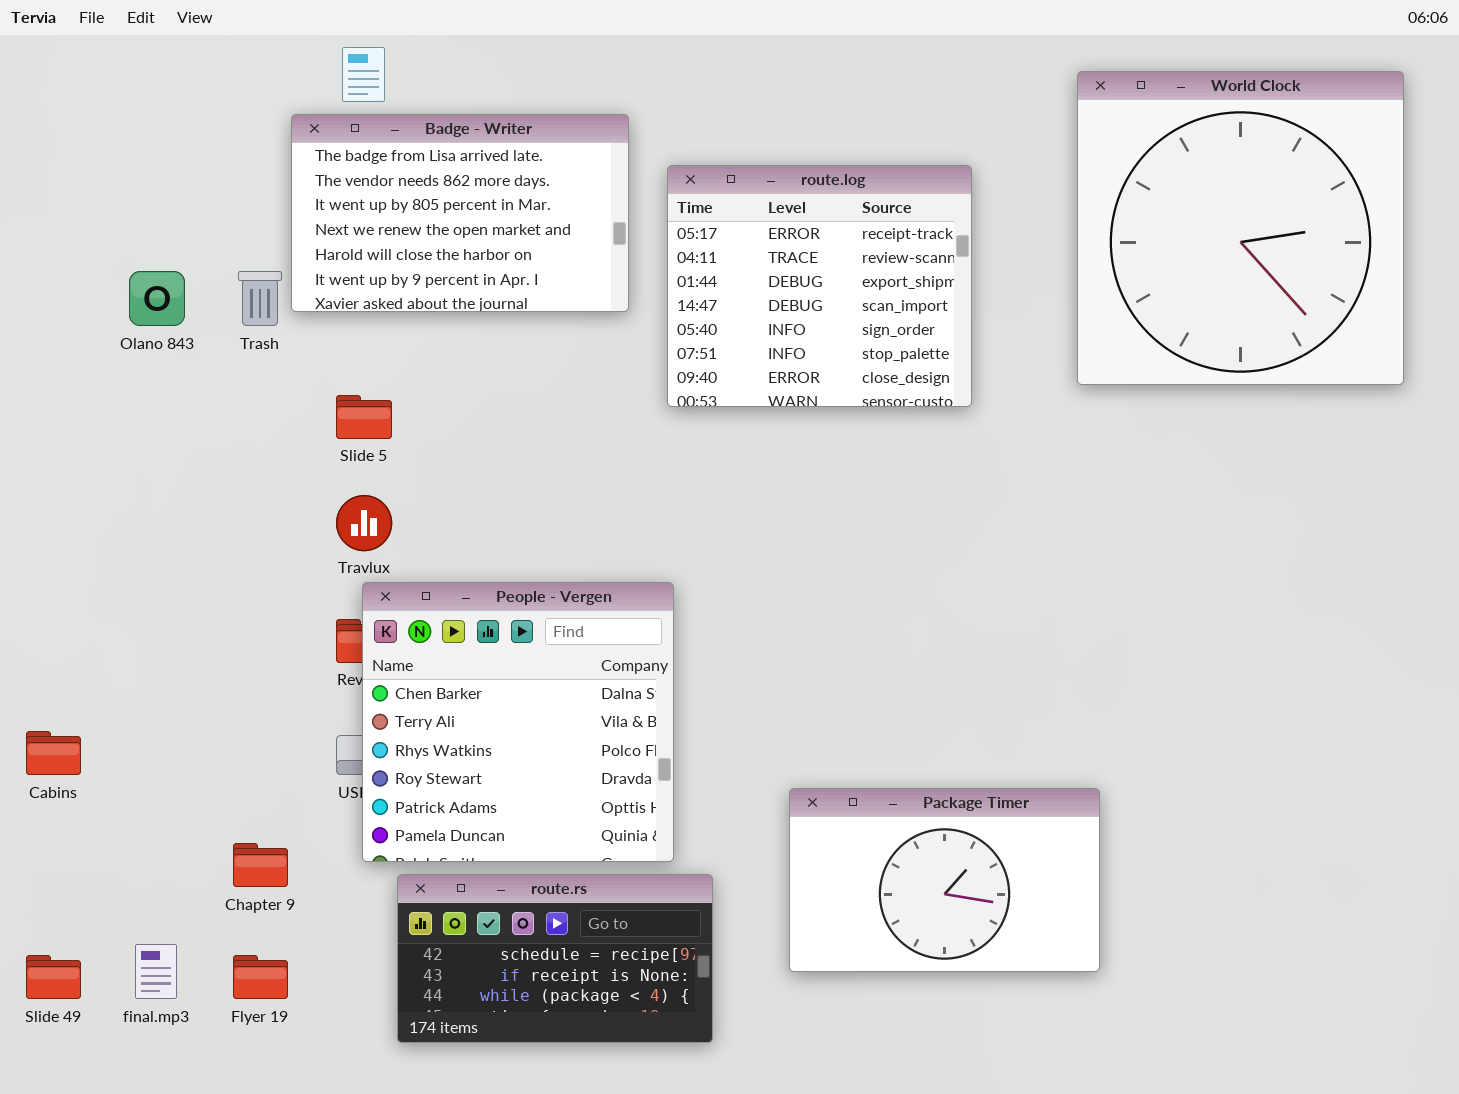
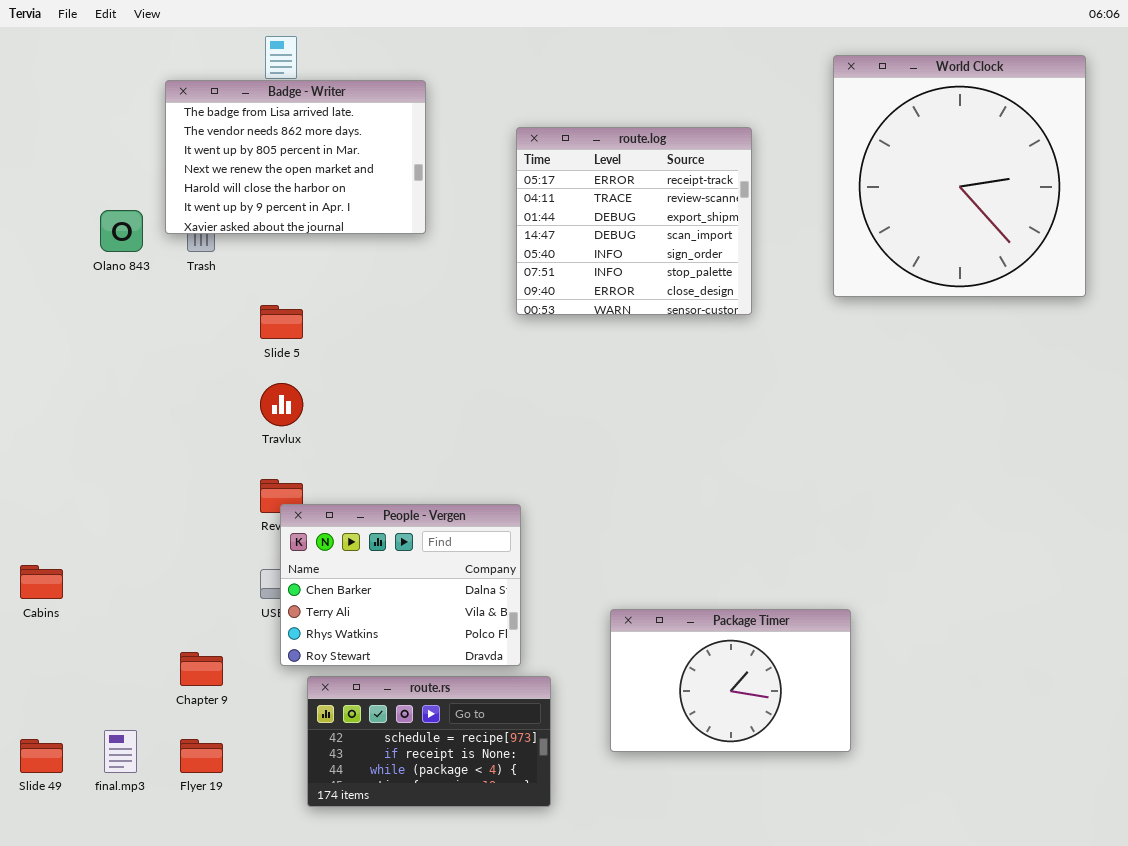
Badge - Writer: [291,114,629,312] -> [165,80,426,234], moved
People - Vergen: [362,582,674,862] -> [280,504,521,666], resized

